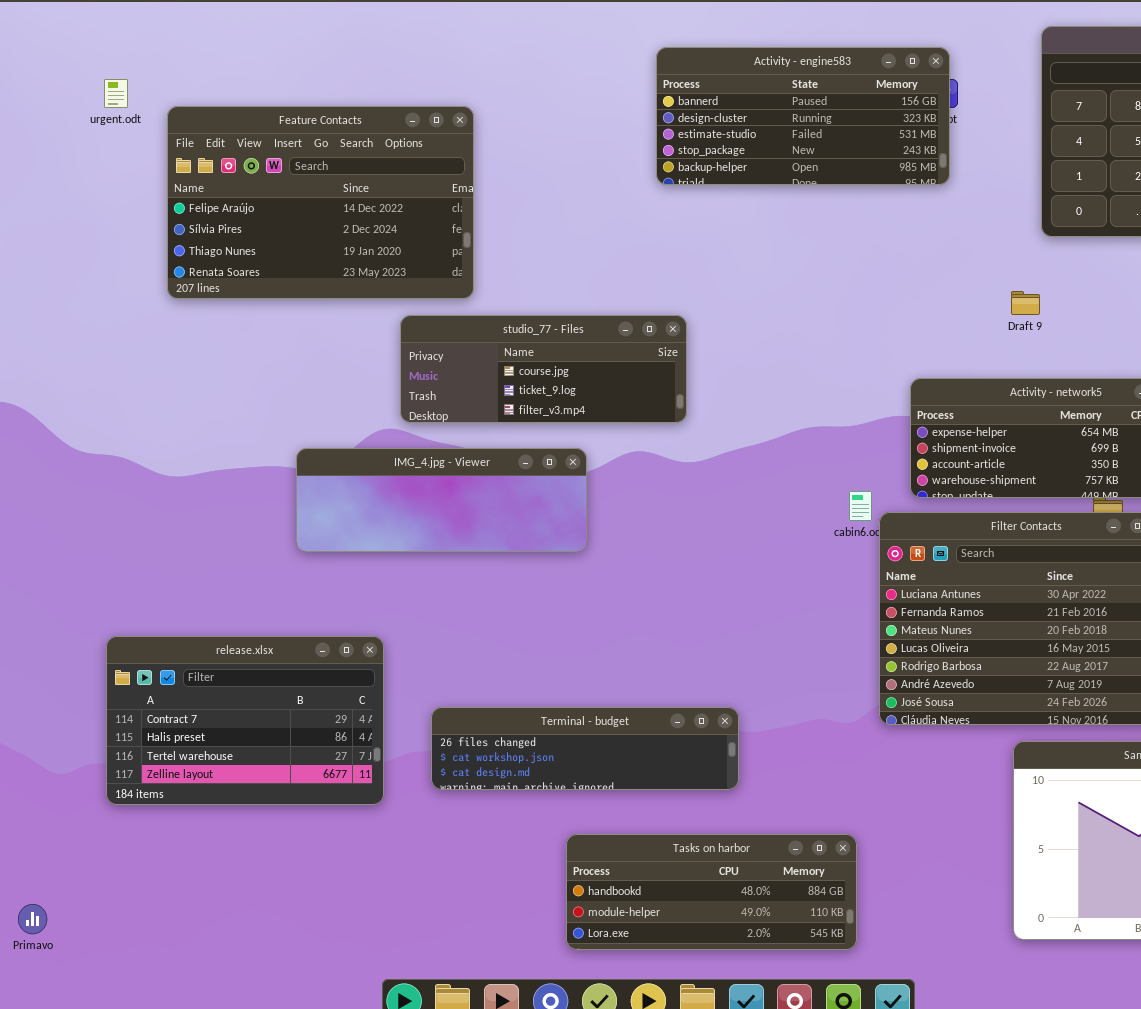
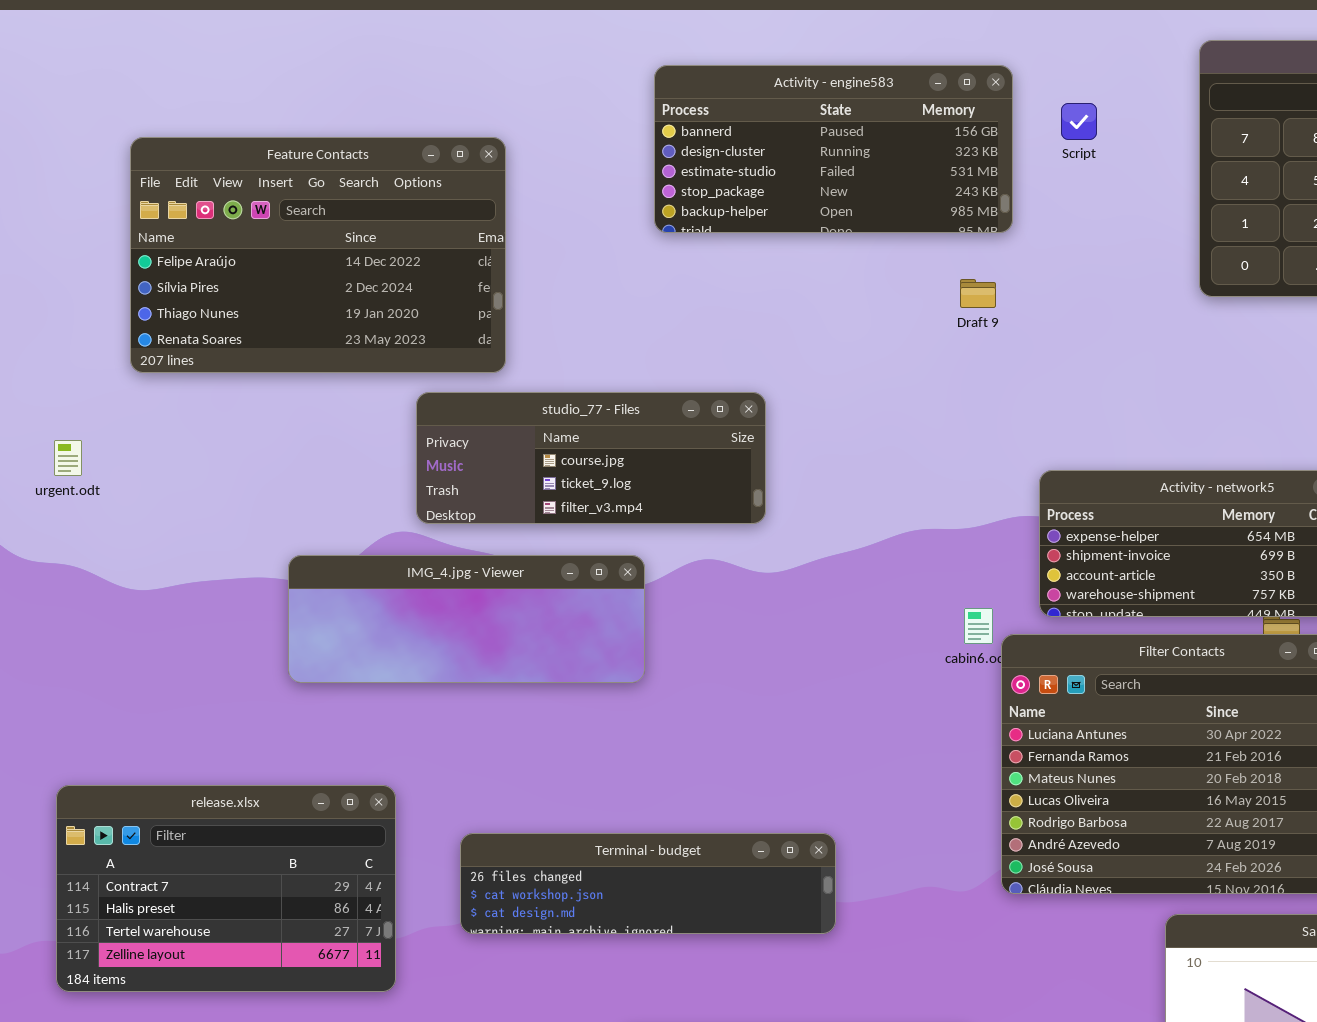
Activity - engine583: [656,47,950,185] -> [654,65,1013,233], moved
urgent.odt: [104,79,128,108] -> [54,440,82,476], moved
Draft 9: [1011,291,1040,315] -> [960,279,996,308], moved
Terminal - budget: [431,707,739,790] -> [460,833,836,934], moved

